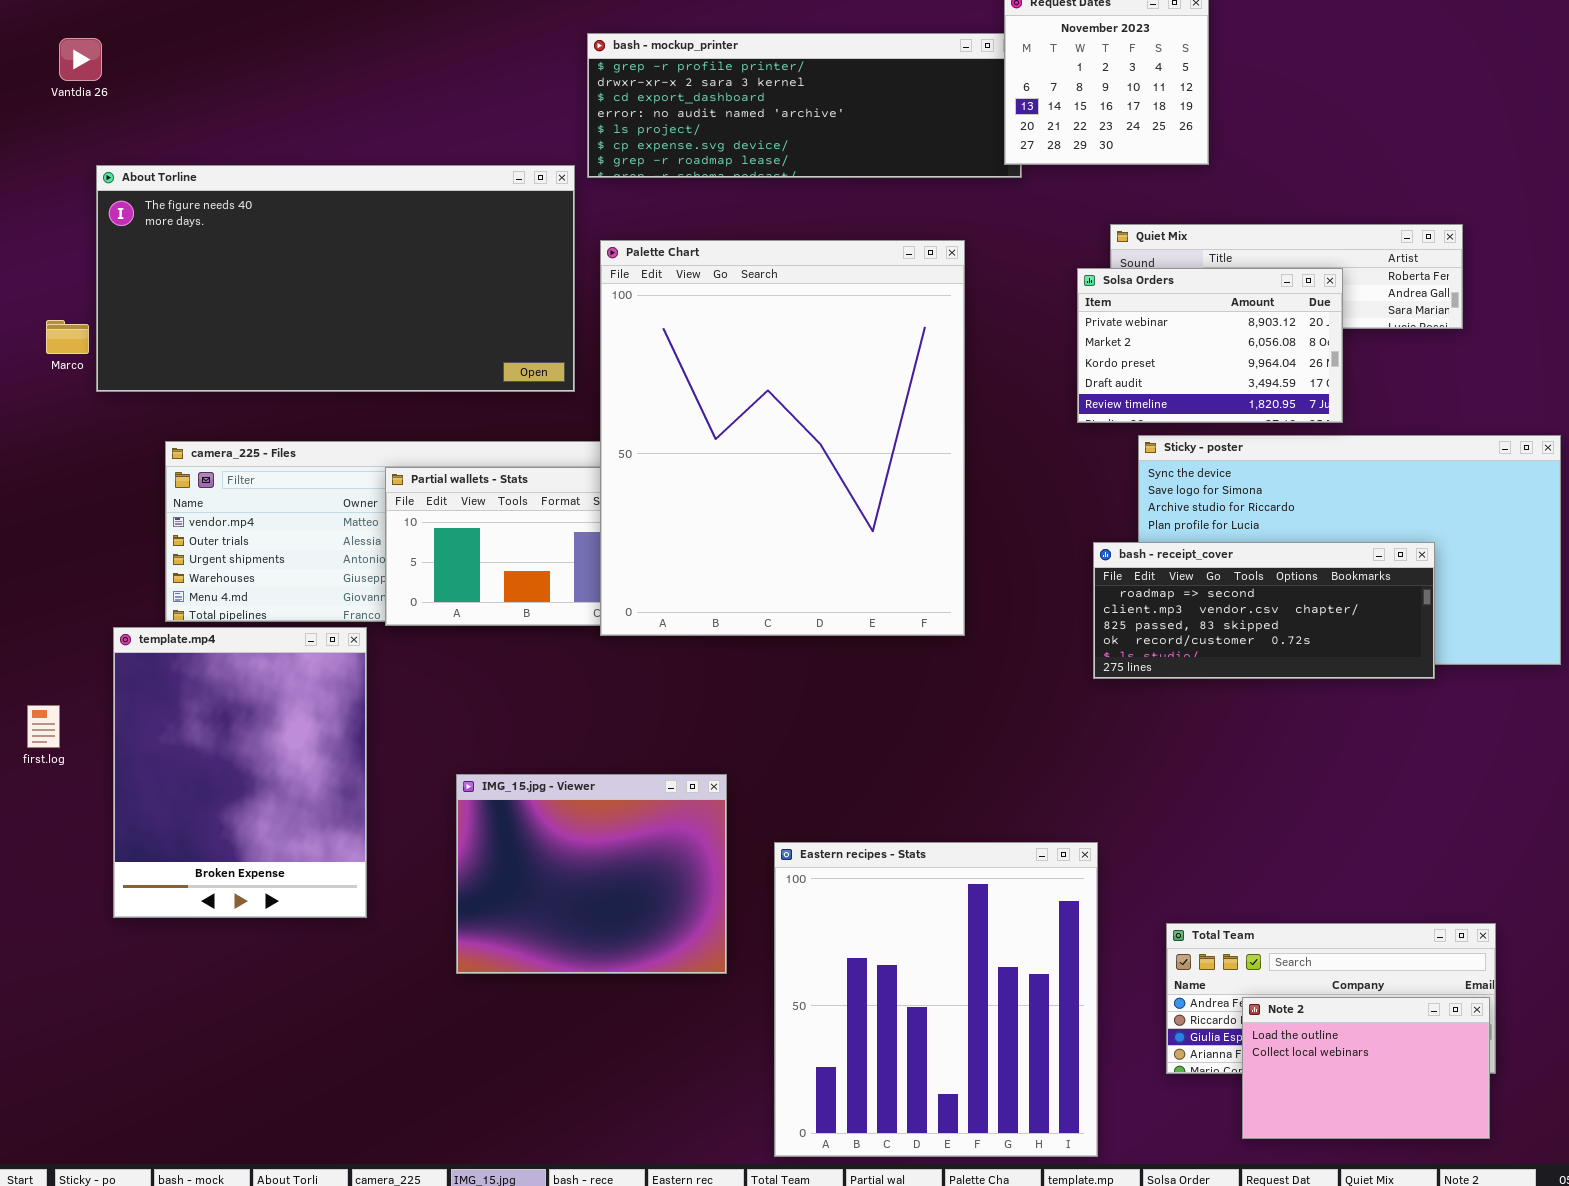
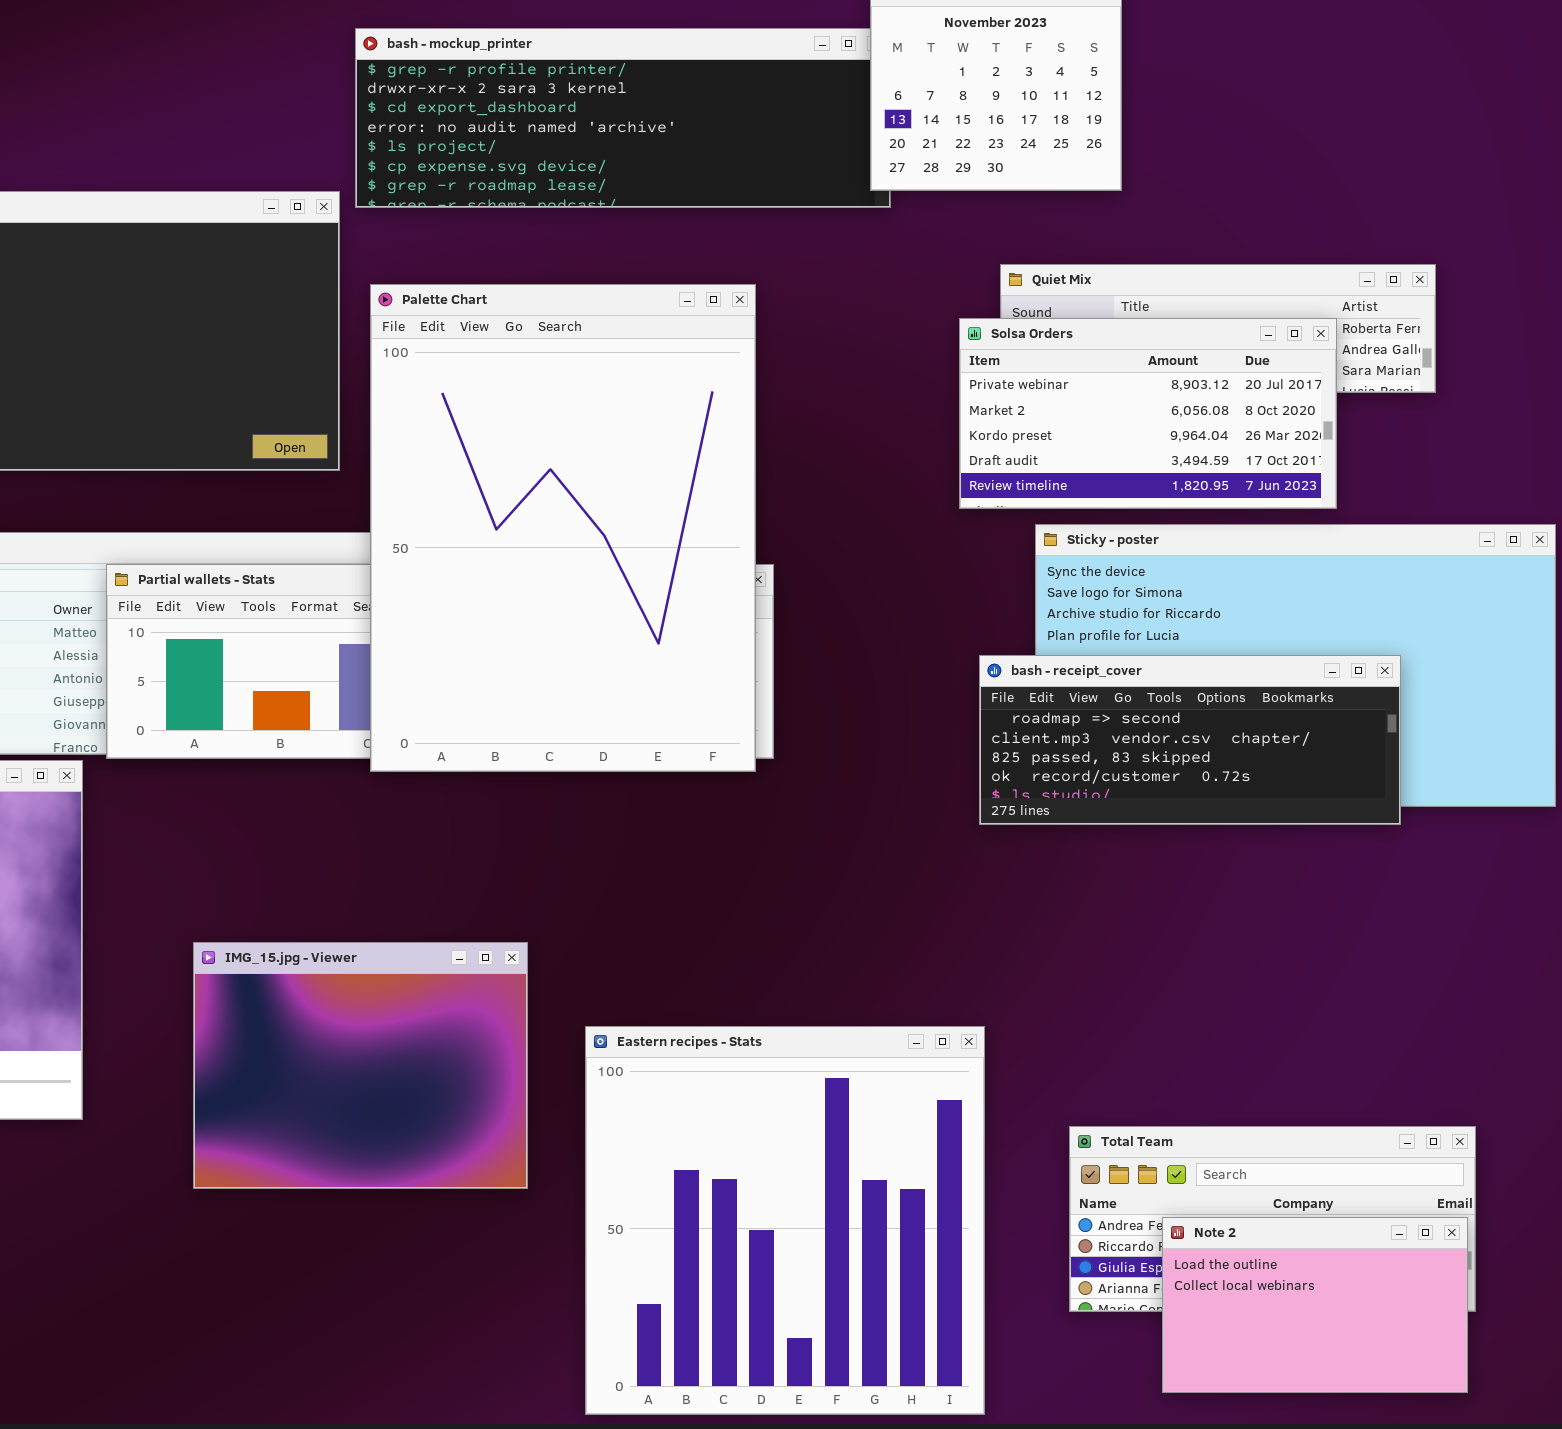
Palette Chart: [600,240,965,636] -> [370,284,756,772], resized
Solsa Orders: [1077,268,1343,423] -> [959,318,1337,509], resized

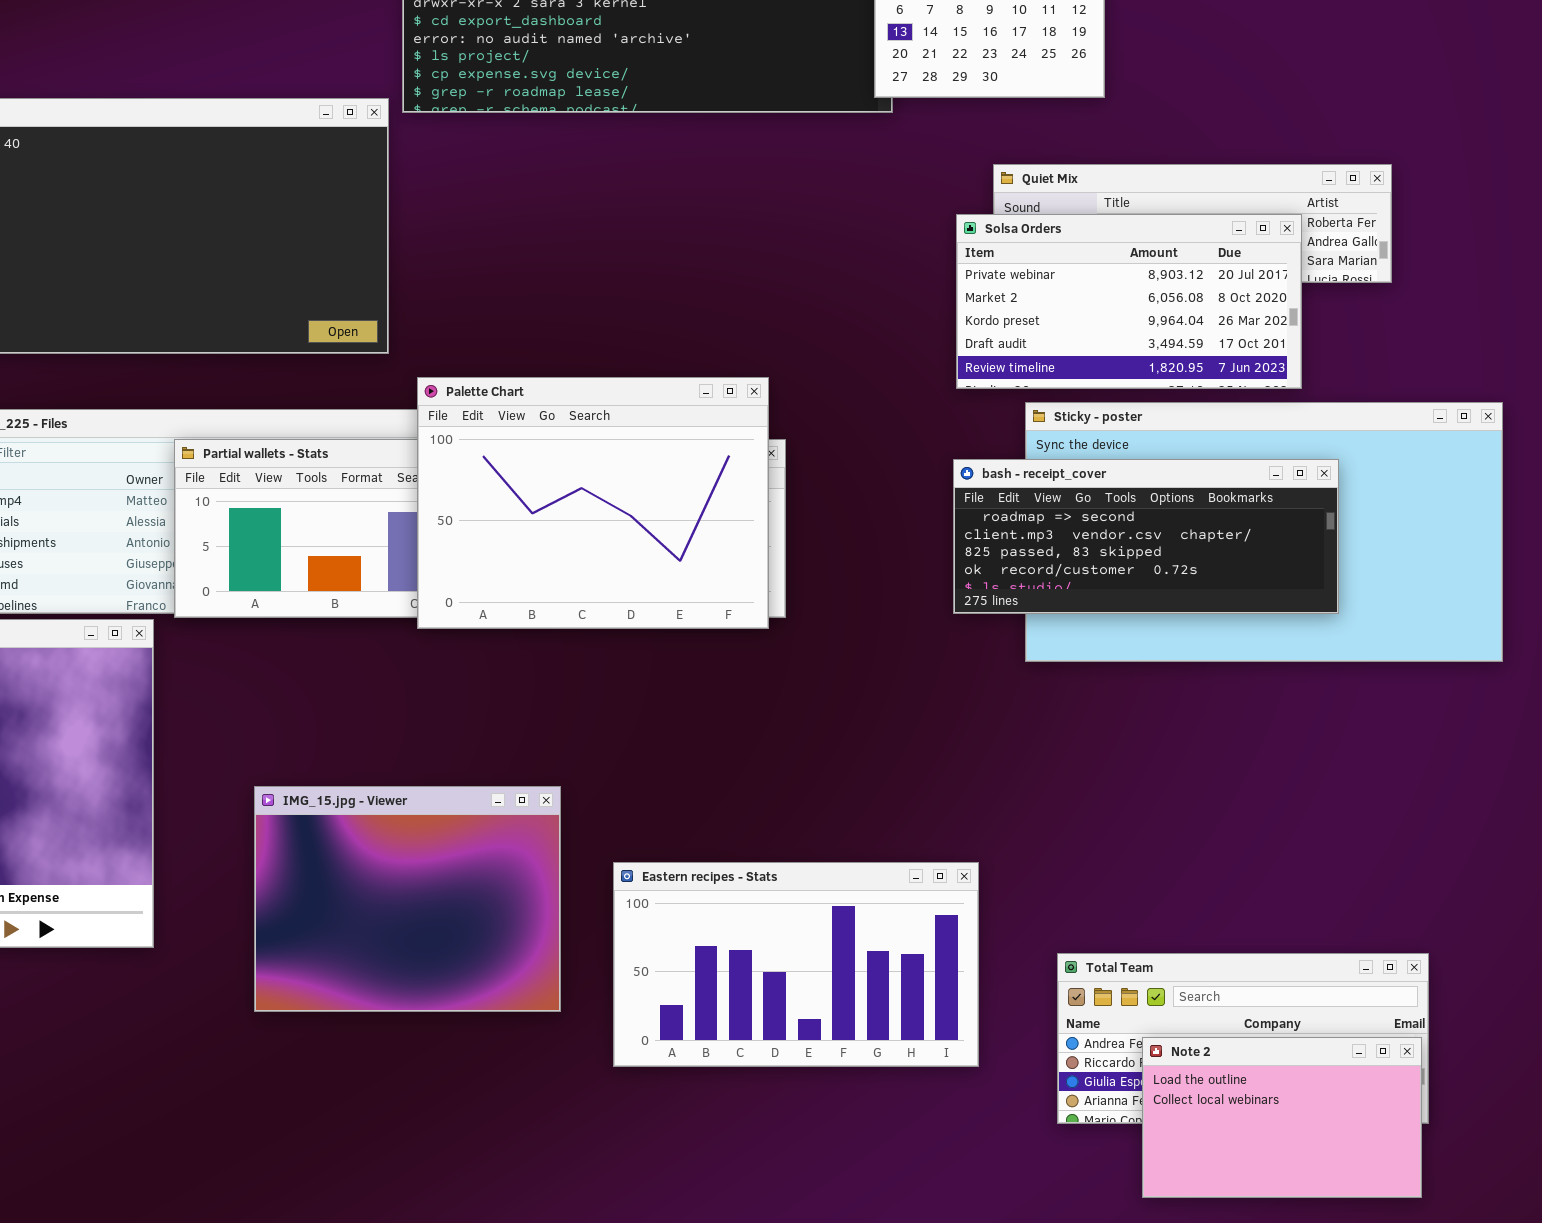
Palette Chart: [370,284,756,772] -> [417,377,769,629], resized
bash - receipt_cover: [979,655,1401,825] -> [953,459,1339,614], moved
Eastern recipes - Stats: [585,1026,985,1415] -> [613,862,979,1067], resized

